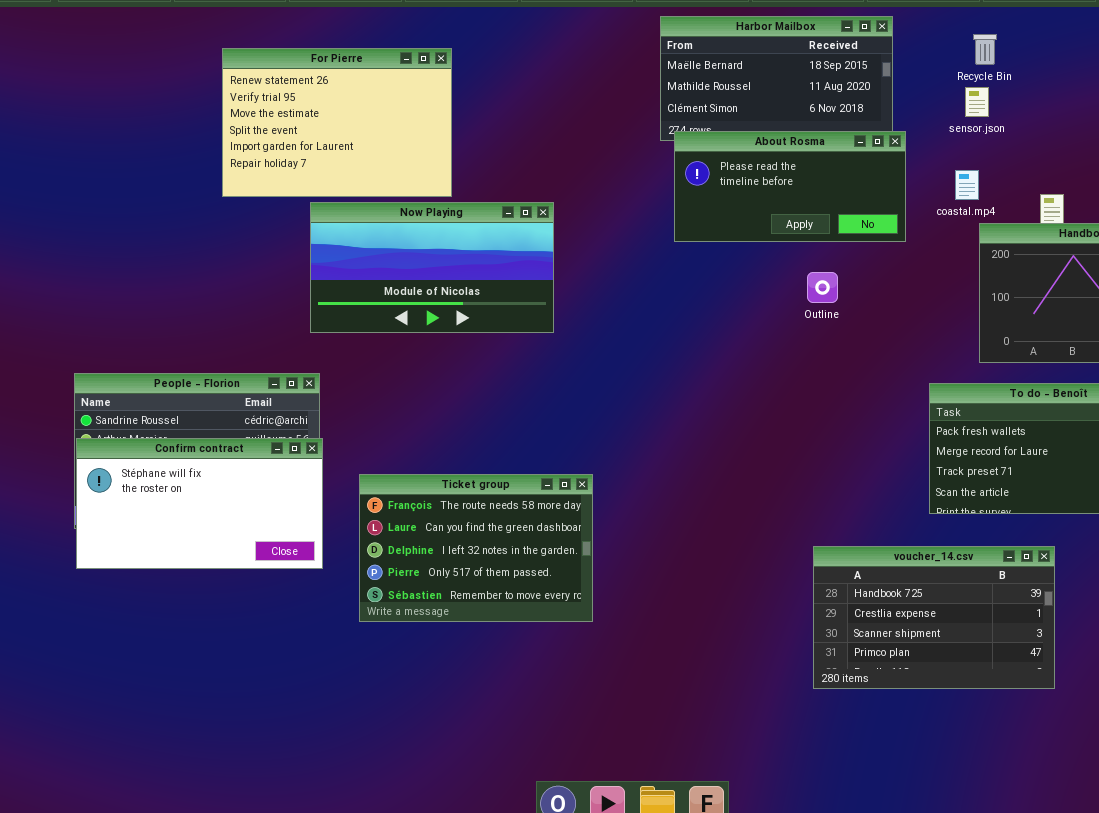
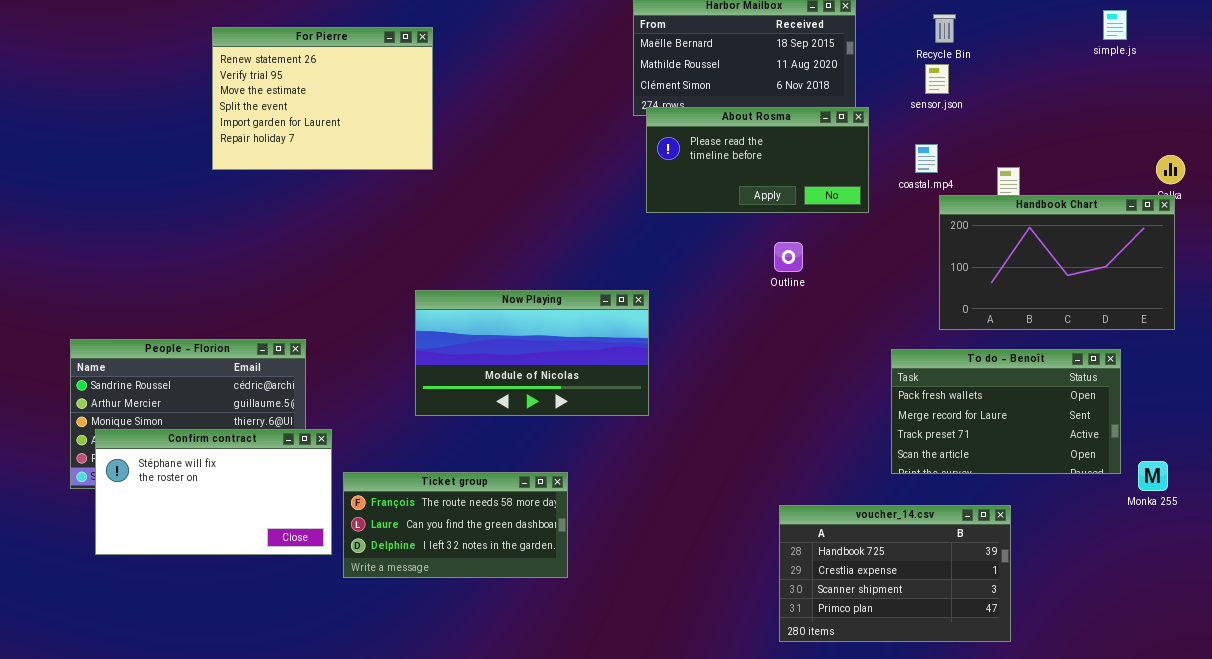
Now Playing: [310,202,554,333] -> [415,290,649,416], moved
Confirm contract: [76,438,323,569] -> [95,429,332,555], moved
Ticket group: [359,474,593,622] -> [343,472,568,578], resized

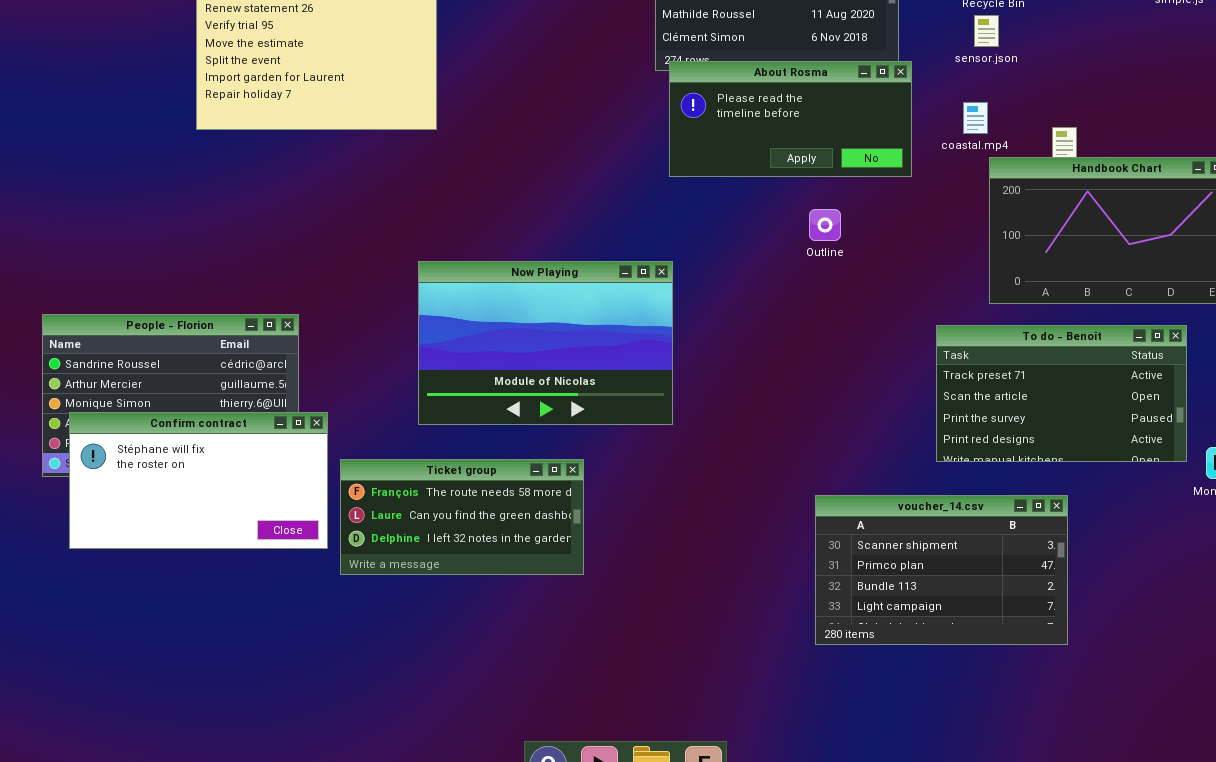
Now Playing: [415,290,649,416] -> [418,261,673,425], resized
To do - Benoît: [891,349,1121,474] -> [936,325,1187,462], scrolled down 2 rows
voucher_14.csv: [779,505,1011,642] -> [815,495,1068,645], scrolled down 2 rows

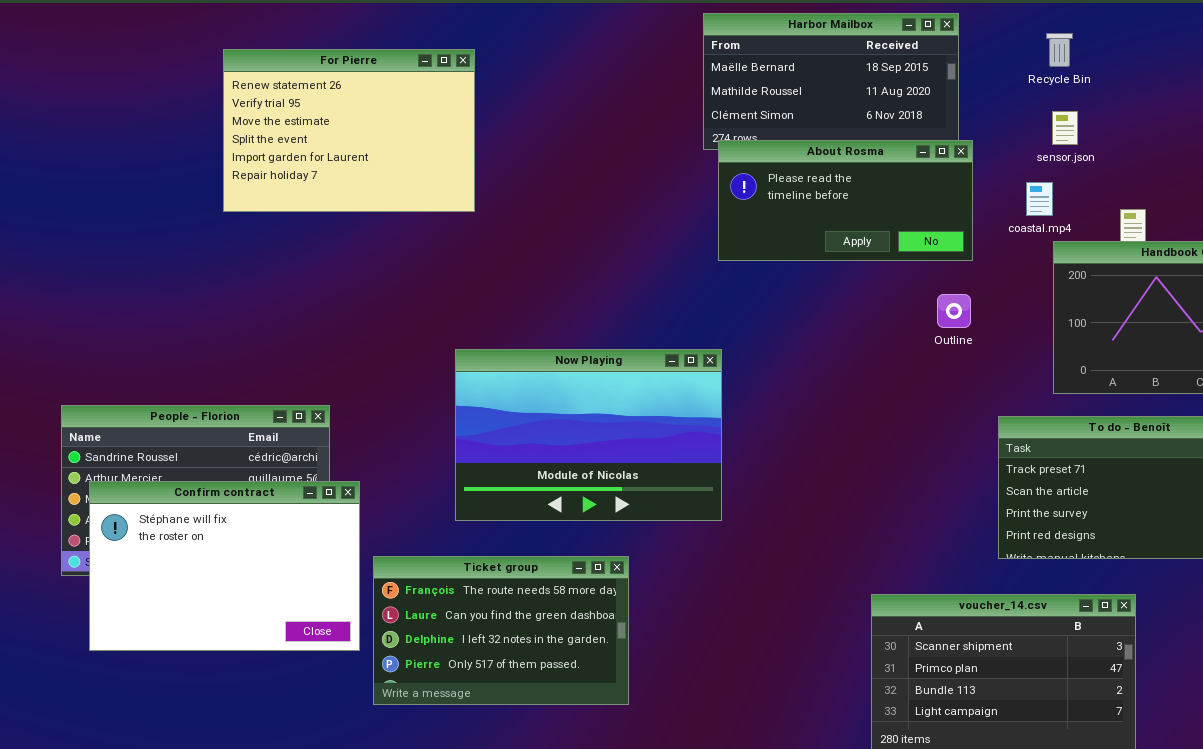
sensor.json: [974,15,999,47] -> [1052,111,1078,145], moved
Outline: [809,209,841,241] -> [937,294,971,328], moved
Confirm contract: [69,412,328,549] -> [89,481,360,651], resized
Ticket group: [340,459,584,575] -> [373,556,629,705], resized

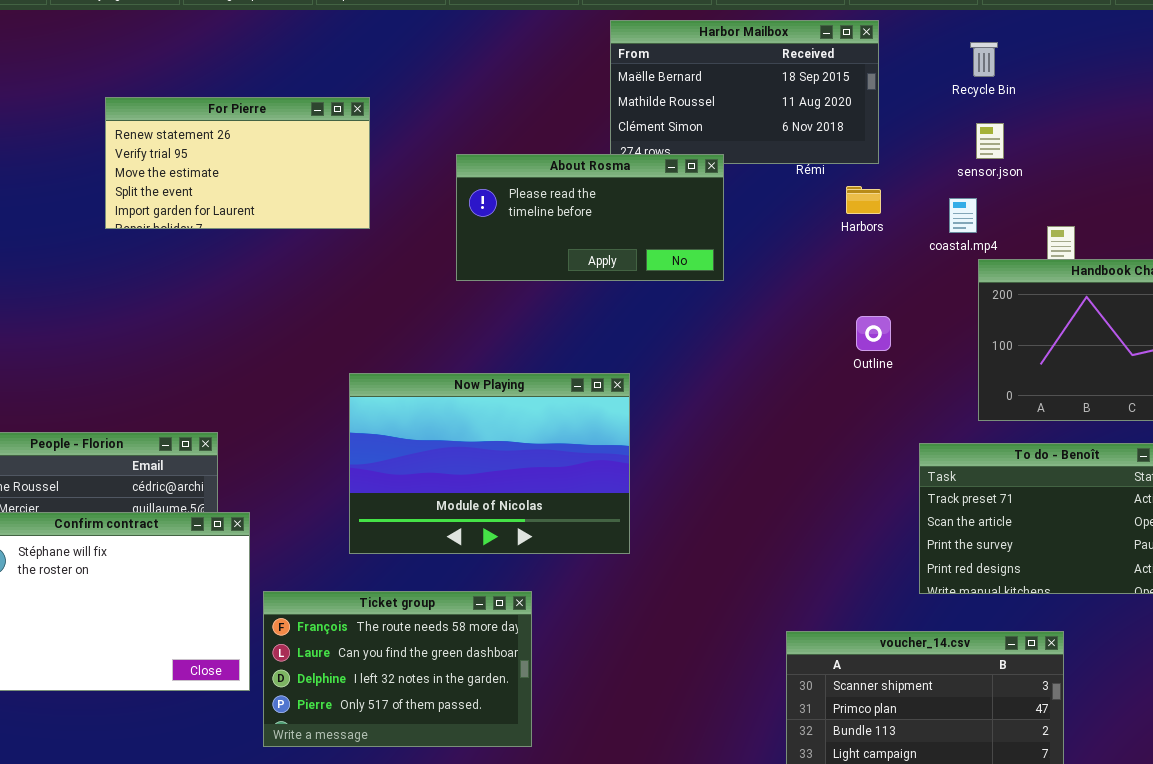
For Pierre: [223,49,475,212] -> [105,97,370,229], resized
About Rosma: [718,140,973,261] -> [456,154,724,281], moved

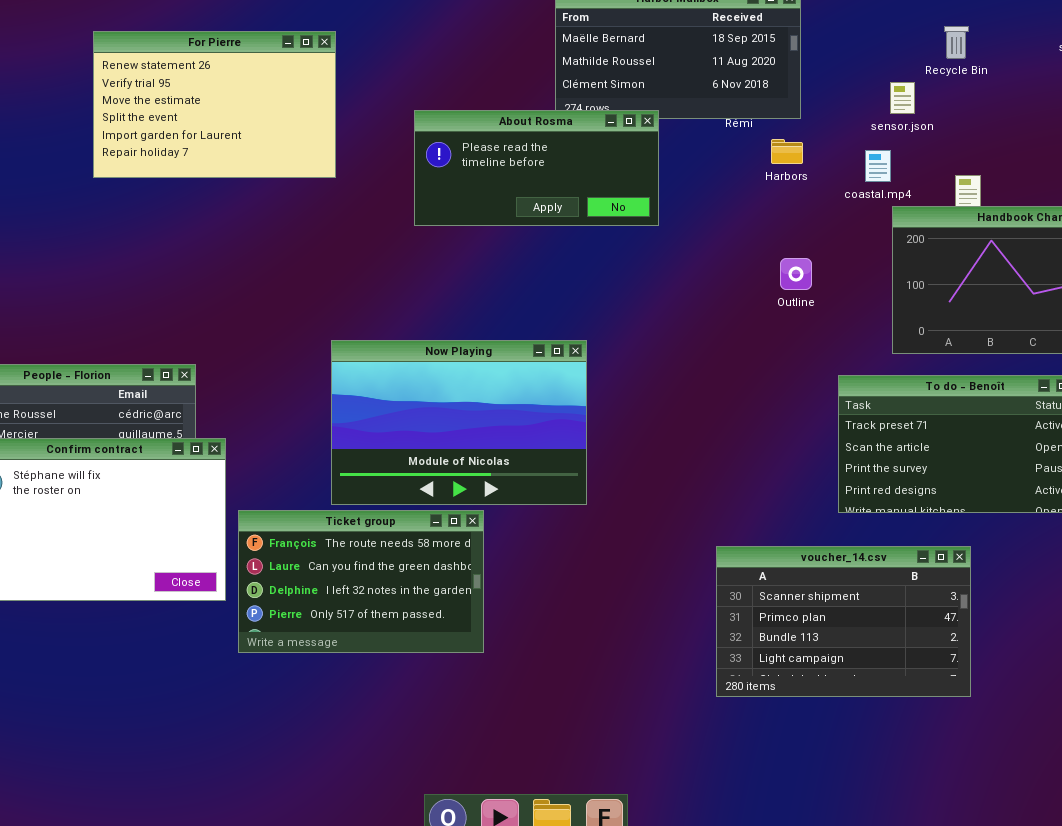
Recycle Bin: [970,42,998,77] -> [944,26,969,59], moved
For Pierre: [105,97,370,229] -> [93,31,336,178], resized
Now Playing: [349,373,630,554] -> [331,340,587,505], moved

